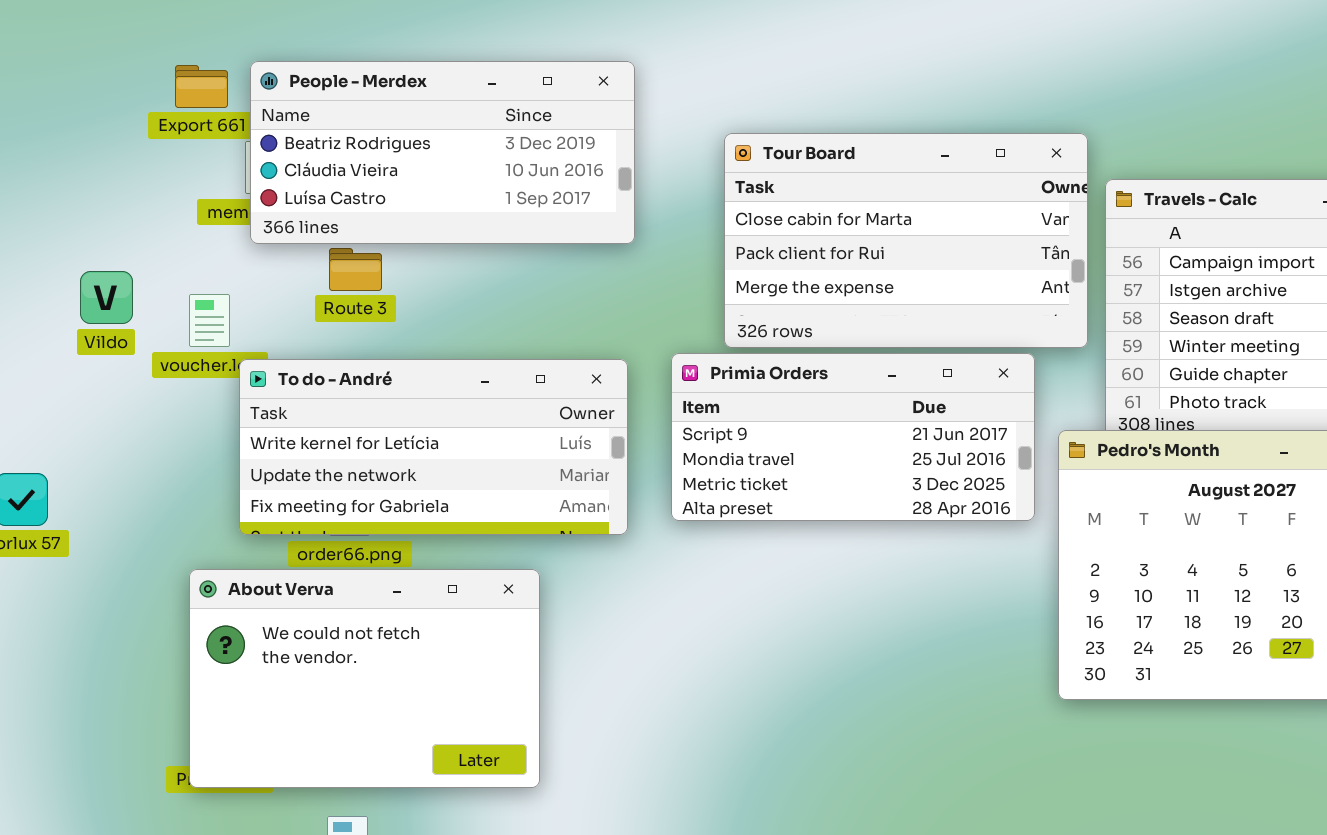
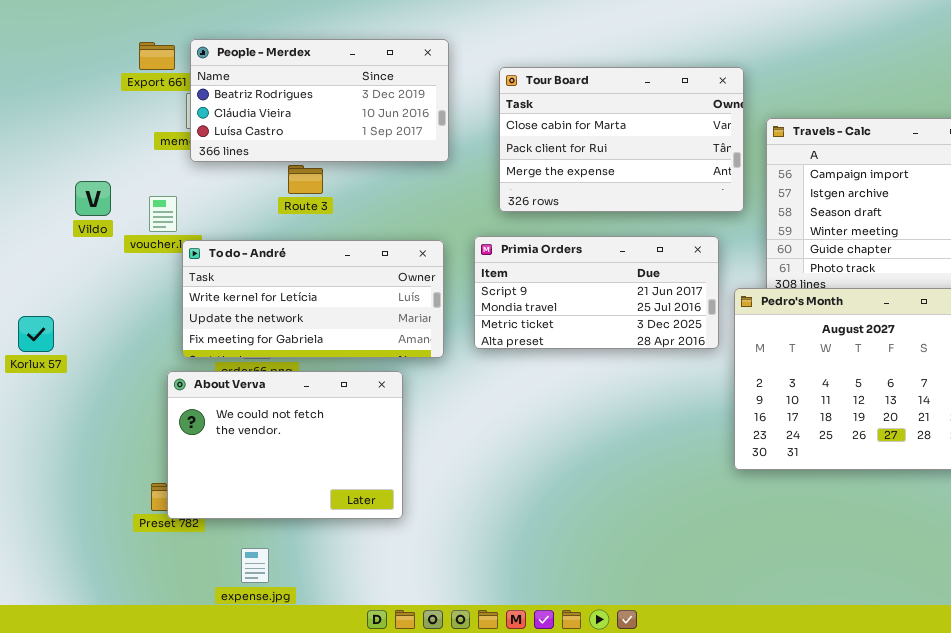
Tour Board: [724,133,1088,348] -> [499,67,744,212], moved
Route 3: [329,248,382,291] -> [288,165,323,194], moved
About Verva: [189,569,540,788] -> [167,371,403,519], moved

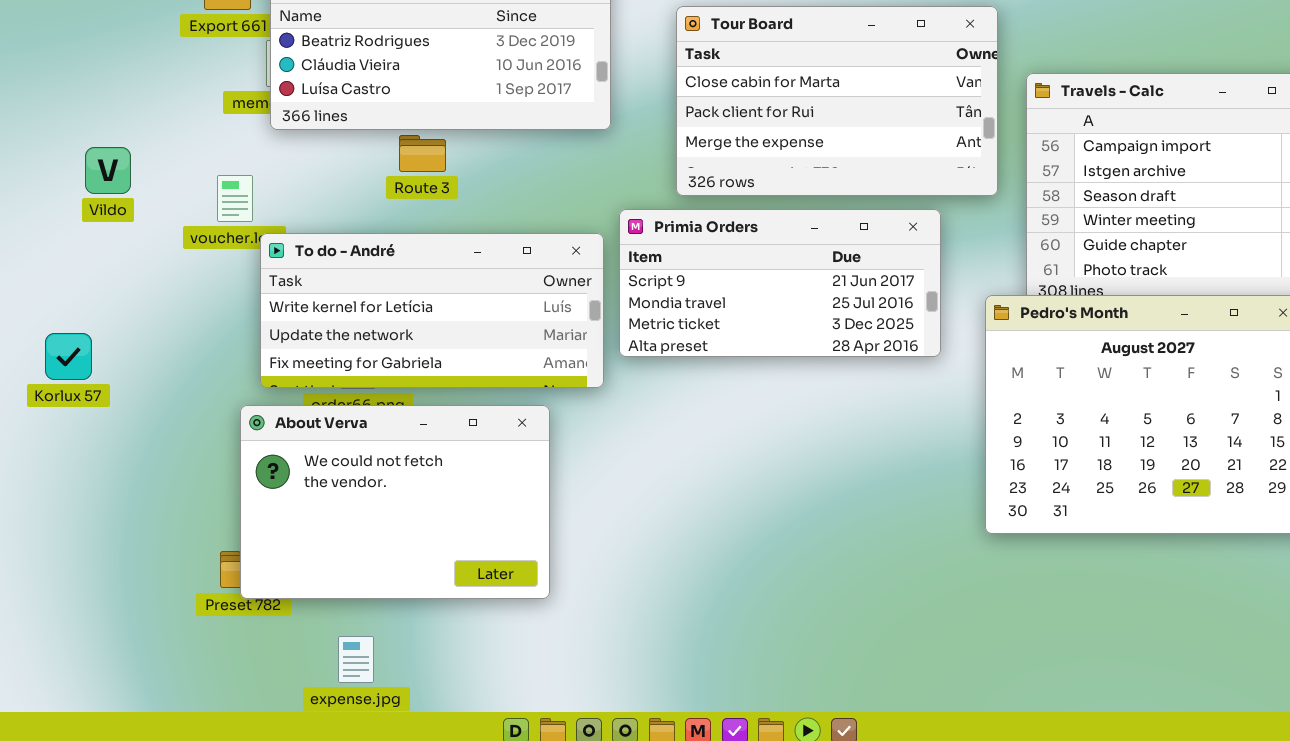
Vildo: [75,181,111,216] -> [85,147,131,194], moved
Primia Orders: [474,236,719,349] -> [619,209,941,357], moved

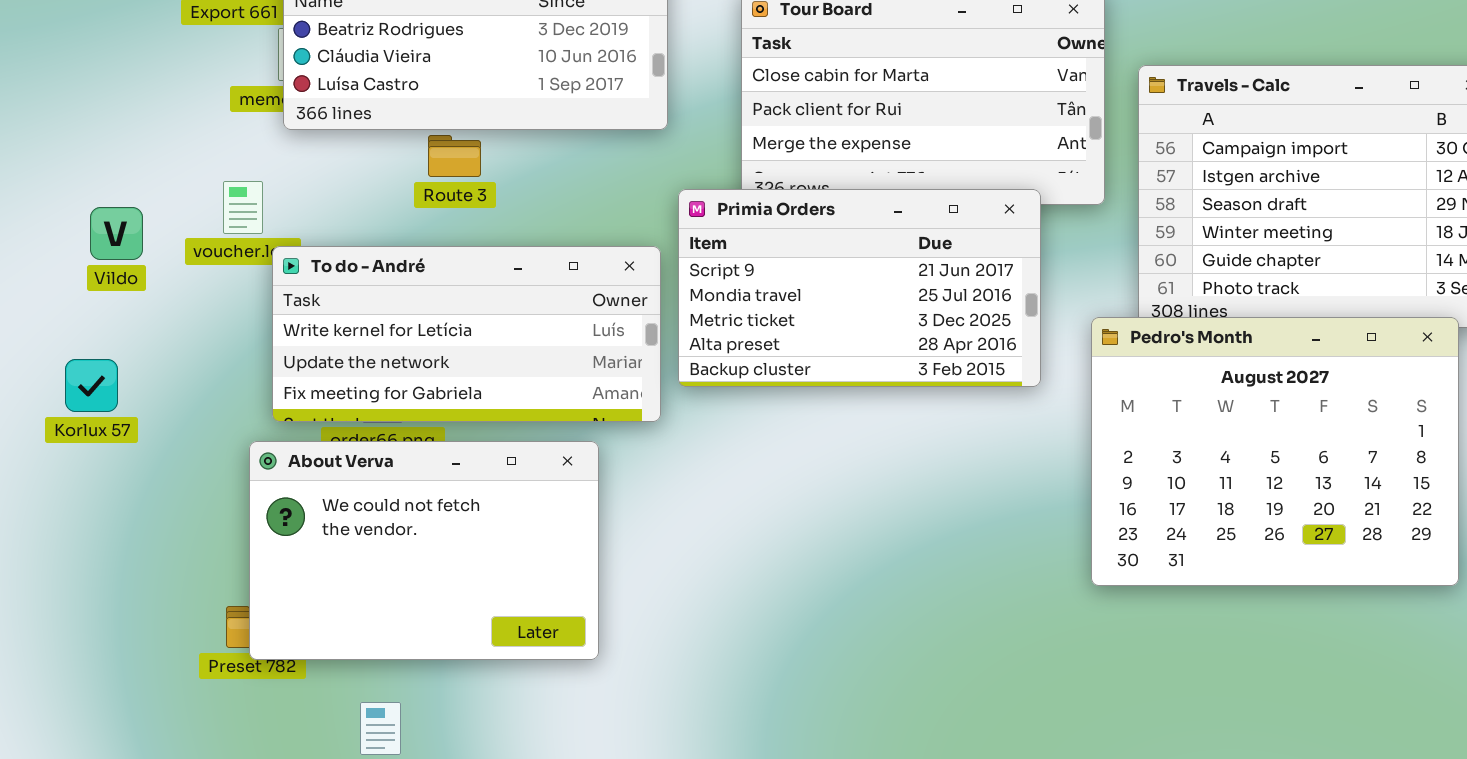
Vildo: [85,147,131,194] -> [90,207,143,260], moved
Primia Orders: [619,209,941,357] -> [678,189,1041,387], resized
Korlux 57: [45,333,92,380] -> [65,359,118,412], moved

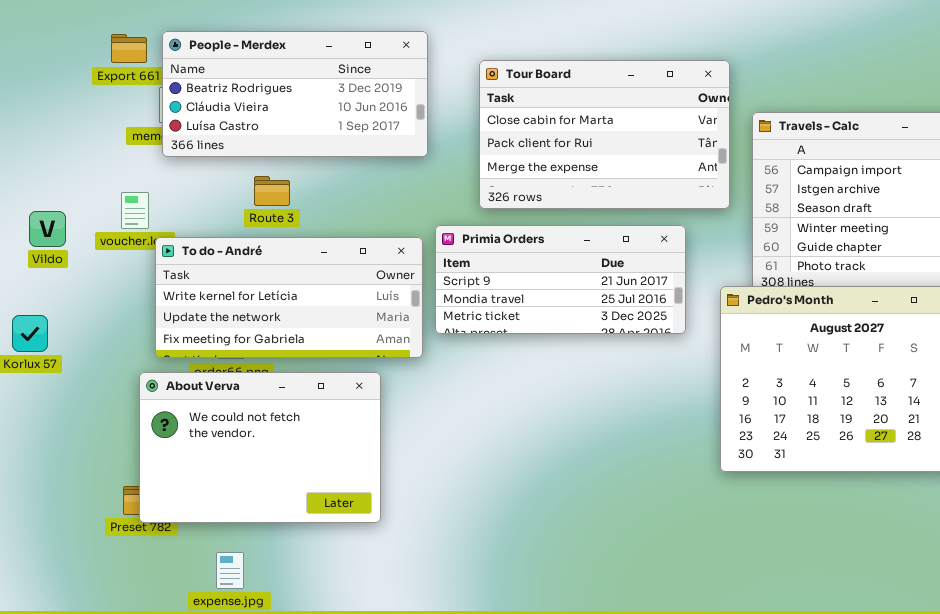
Route 3: [428,135,481,177] -> [254,176,290,206], moved
Primia Orders: [678,189,1041,387] -> [435,225,686,334], resized

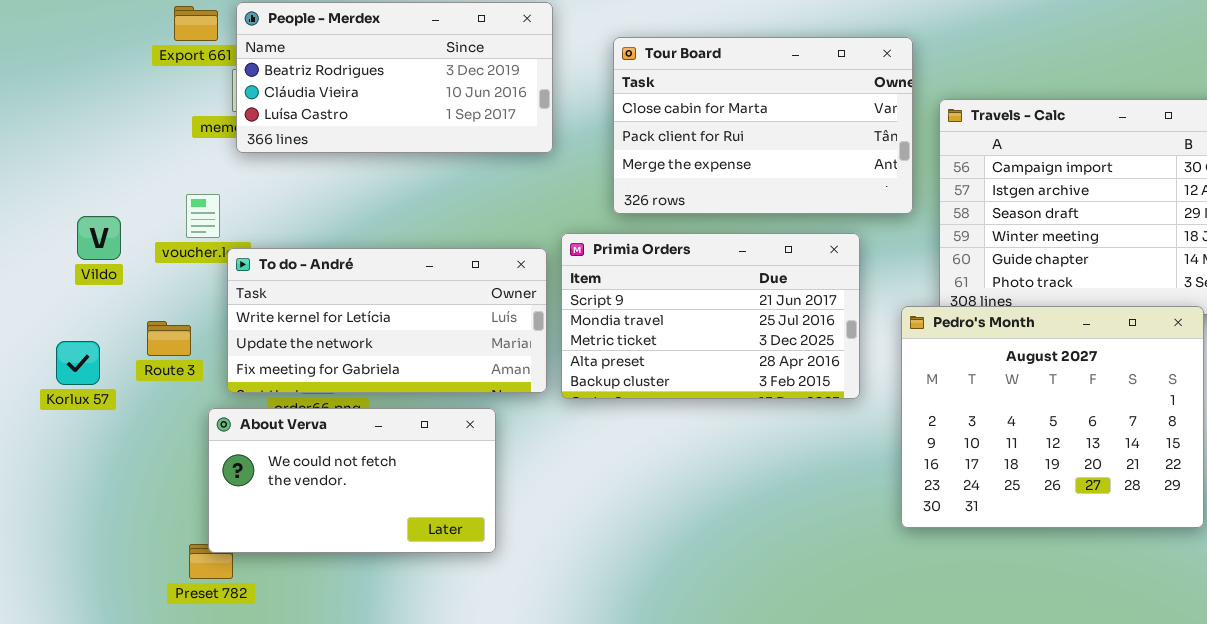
Route 3: [254,176,290,206] -> [147,321,191,356], moved
Primia Orders: [435,225,686,334] -> [561,233,860,399], resized
About Verva: [139,372,381,523] -> [208,408,496,553], resized

